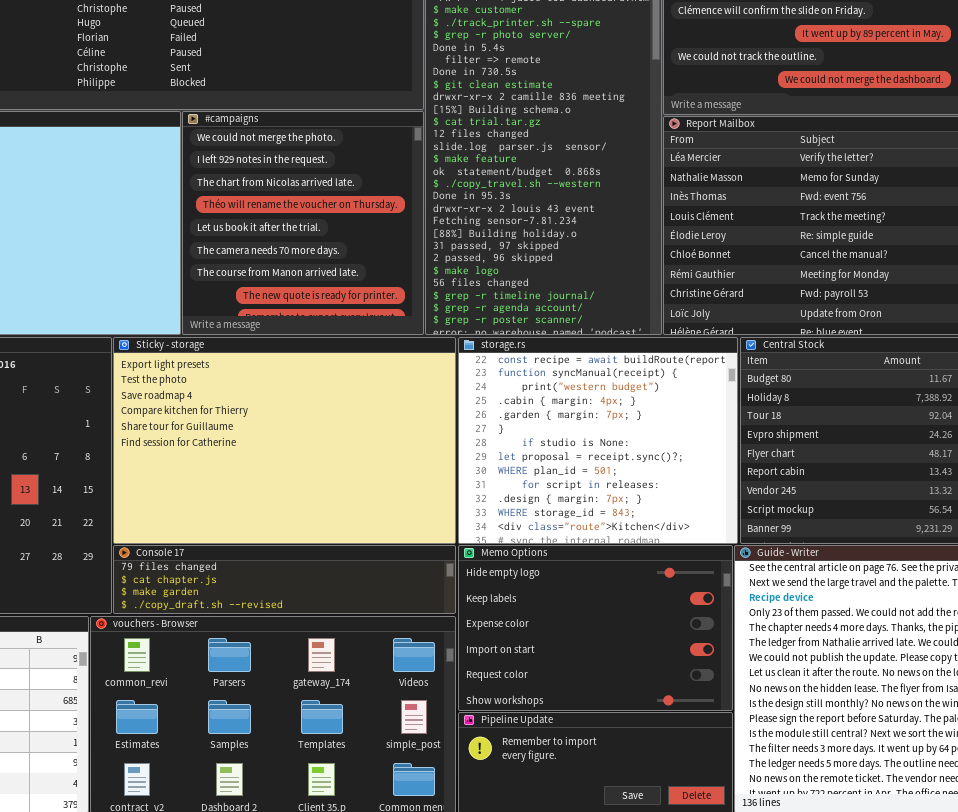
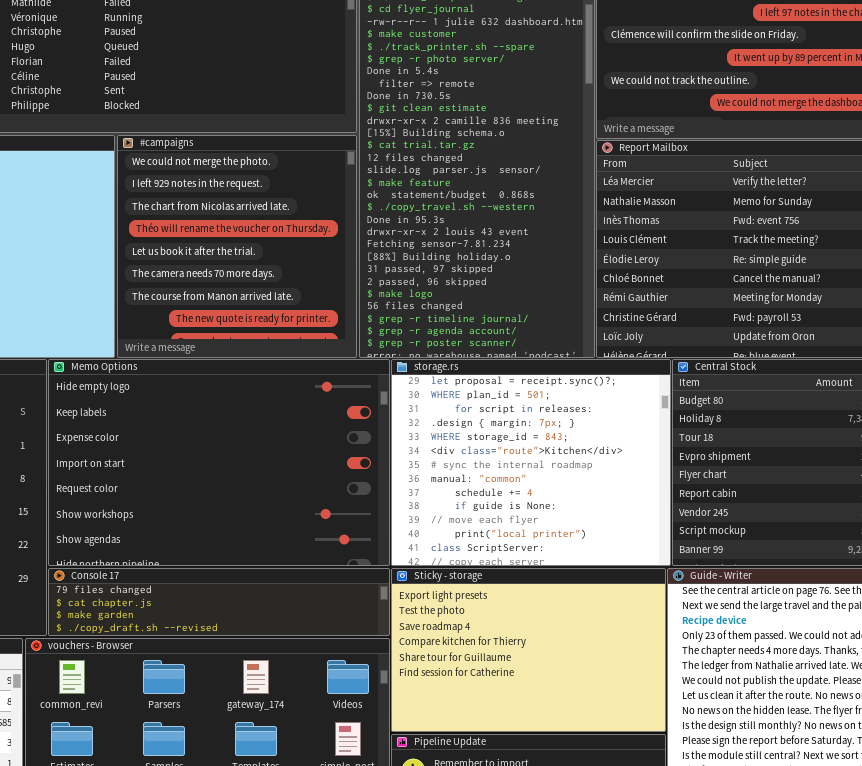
Sticky - storage: [113,337,456,544] -> [391,568,666,732], moved, resized
storage.rs: [458,337,738,544] -> [391,359,671,566], scrolled down 7 rows
Memo Options: [458,545,733,711] -> [48,359,390,566], moved, resized

